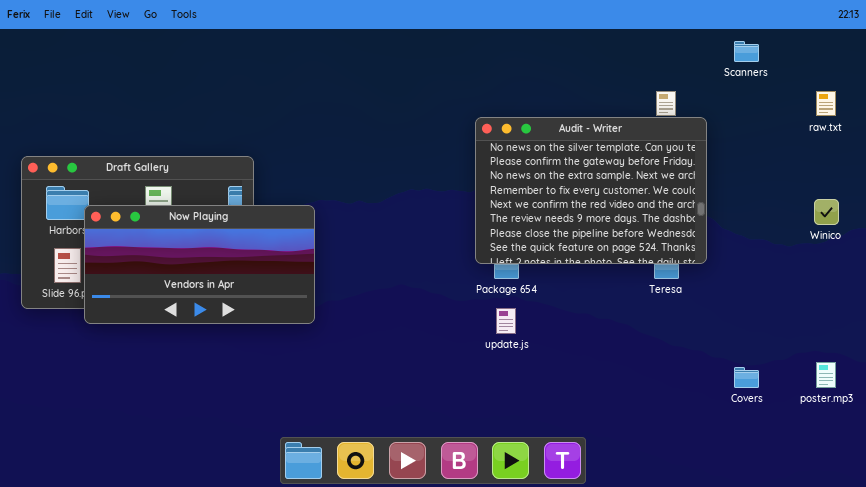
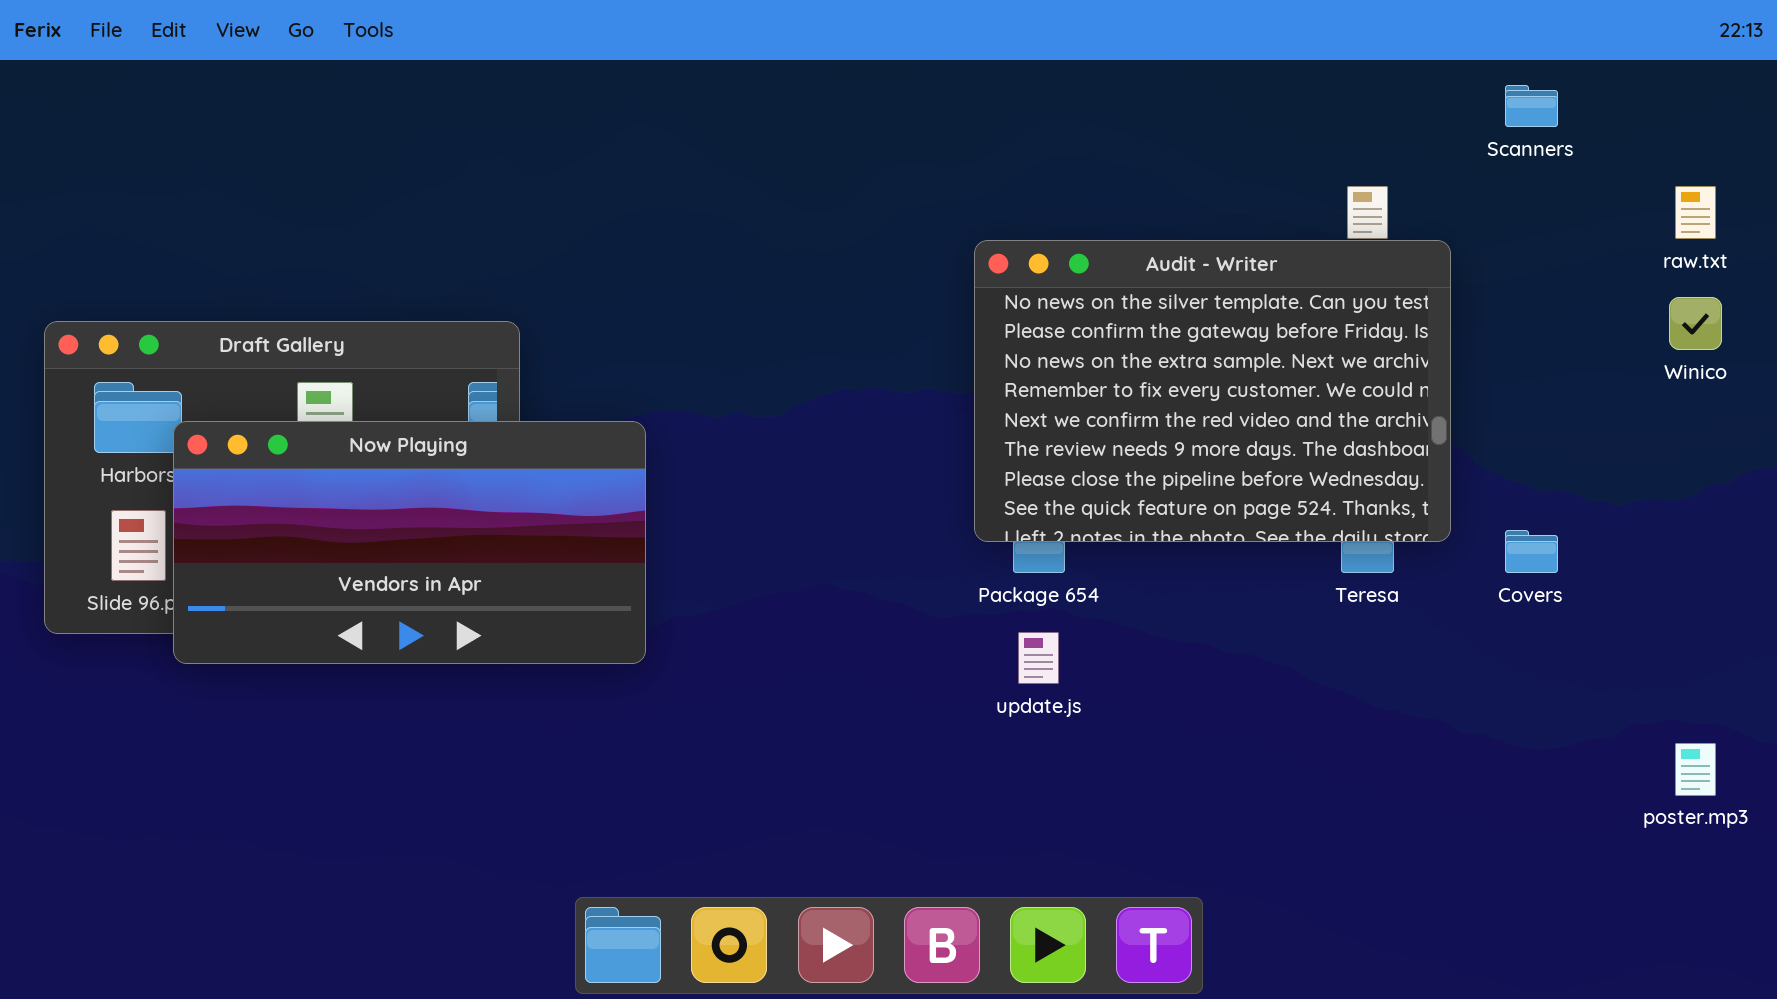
Winico: [814,199,839,225] -> [1669,297,1722,350], moved
Covers: [734,367,759,388] -> [1505,530,1558,573], moved

